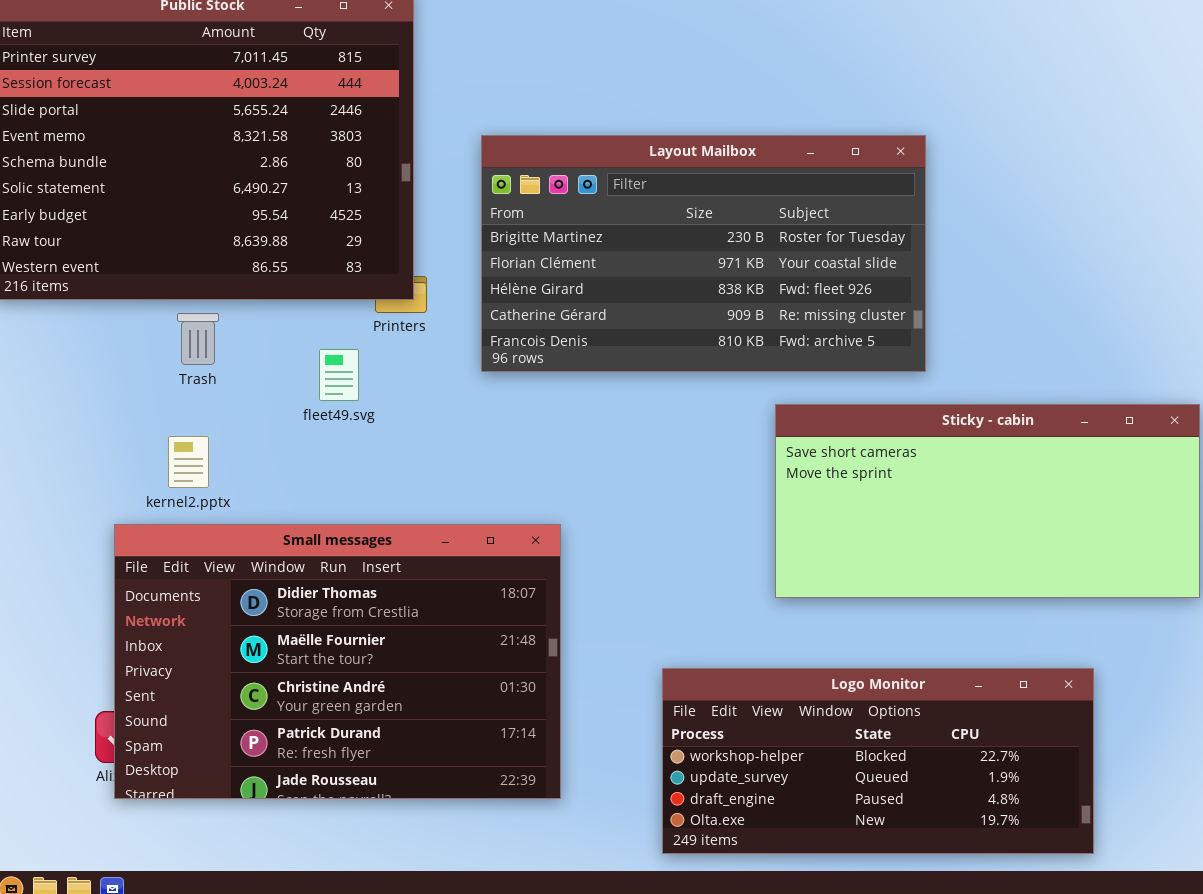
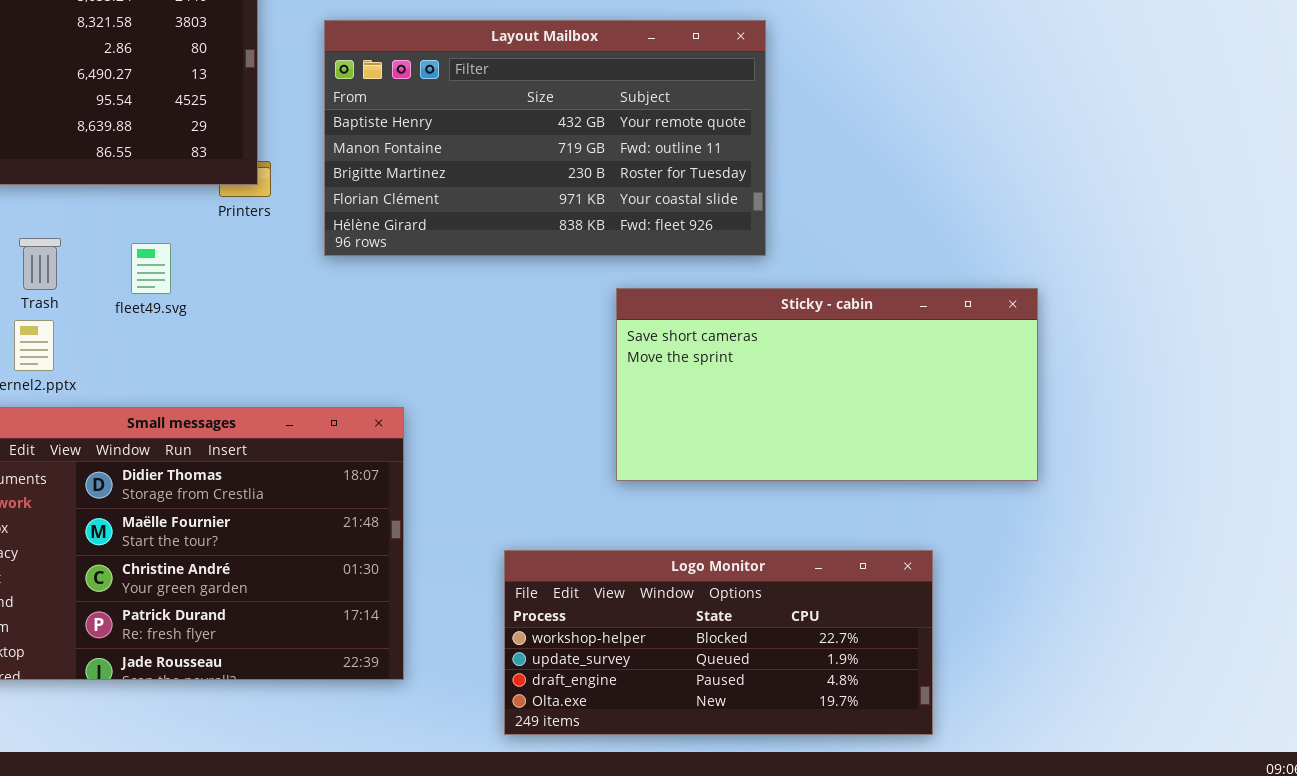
Layout Mailbox: [481,135,926,372] -> [324,20,766,256], scrolled up 2 rows
Trash: [177,313,219,365] -> [19,238,61,290], moved
fleet49.svg: [319,349,359,401] -> [131,243,171,294], moved

